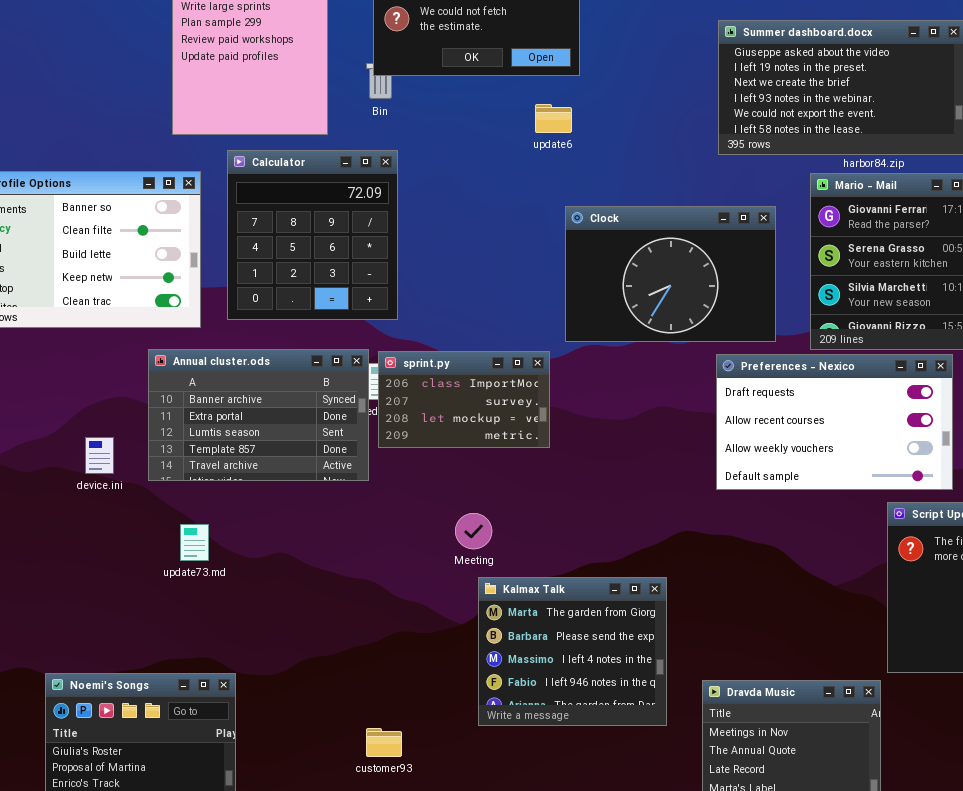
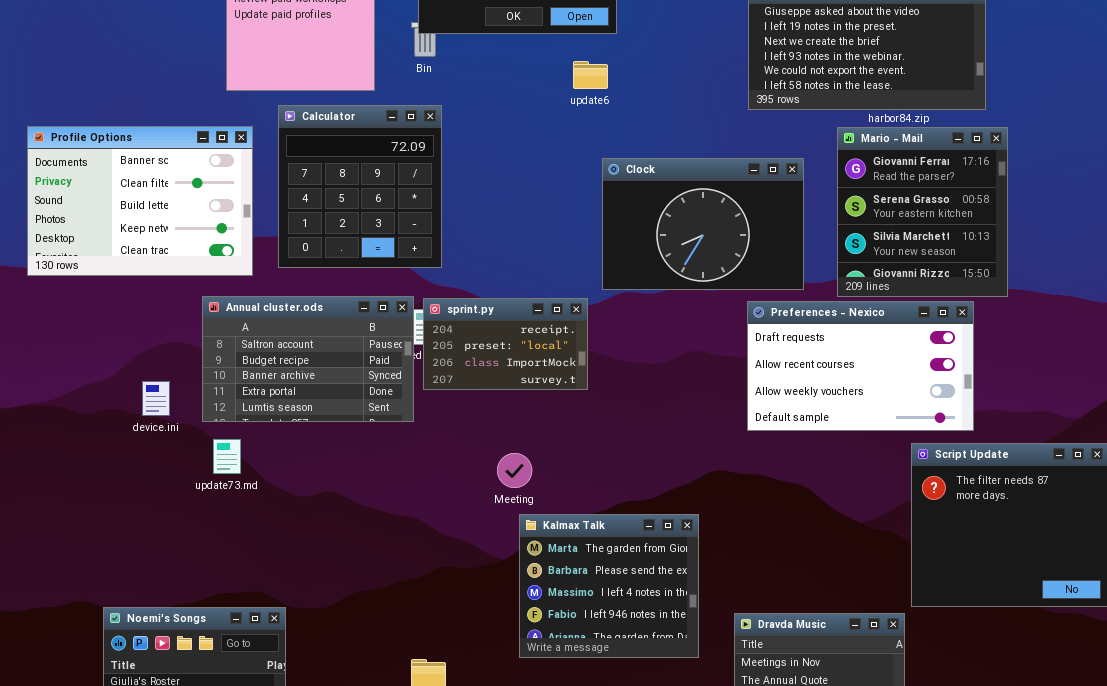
Annual cluster.ods: [148,349,369,481] -> [202,296,414,422], scrolled up 2 rows
sprint.py: [378,351,550,448] -> [423,298,588,390], scrolled up 2 rows
update73.md: [180,524,209,561] -> [213,439,241,474], moved

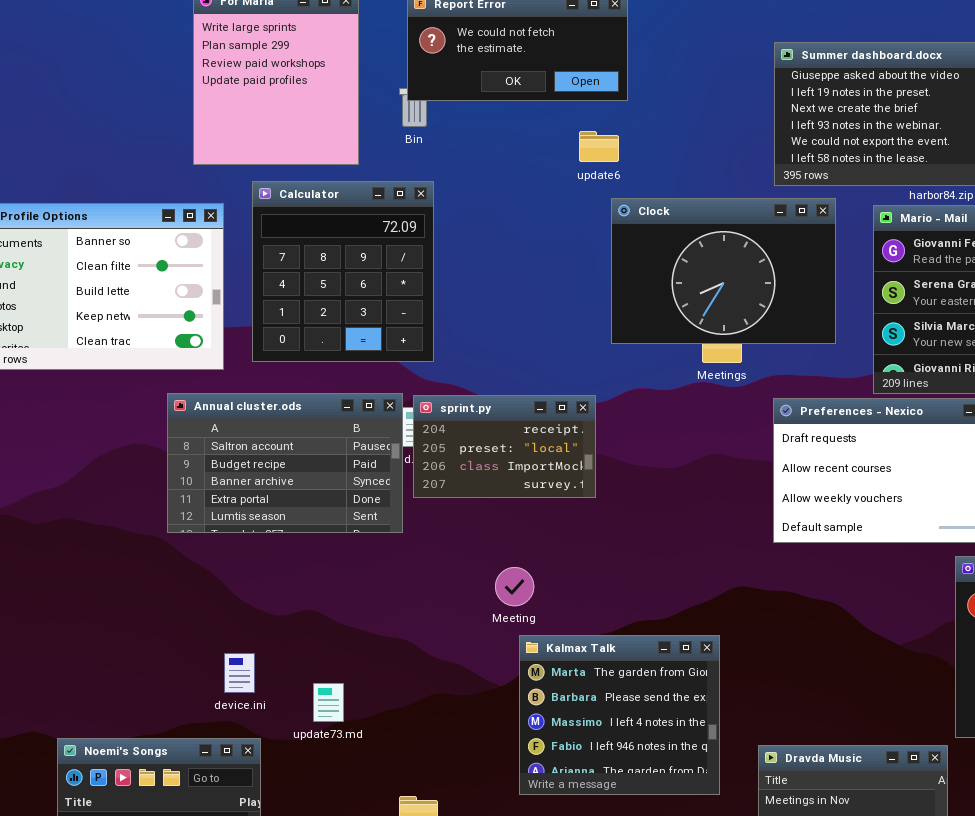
Clock: [602,158,804,290] -> [611,198,836,344], moved
device.ini: [142,381,170,416] -> [224,653,255,693], moved
update73.md: [213,439,241,474] -> [313,683,344,722], moved

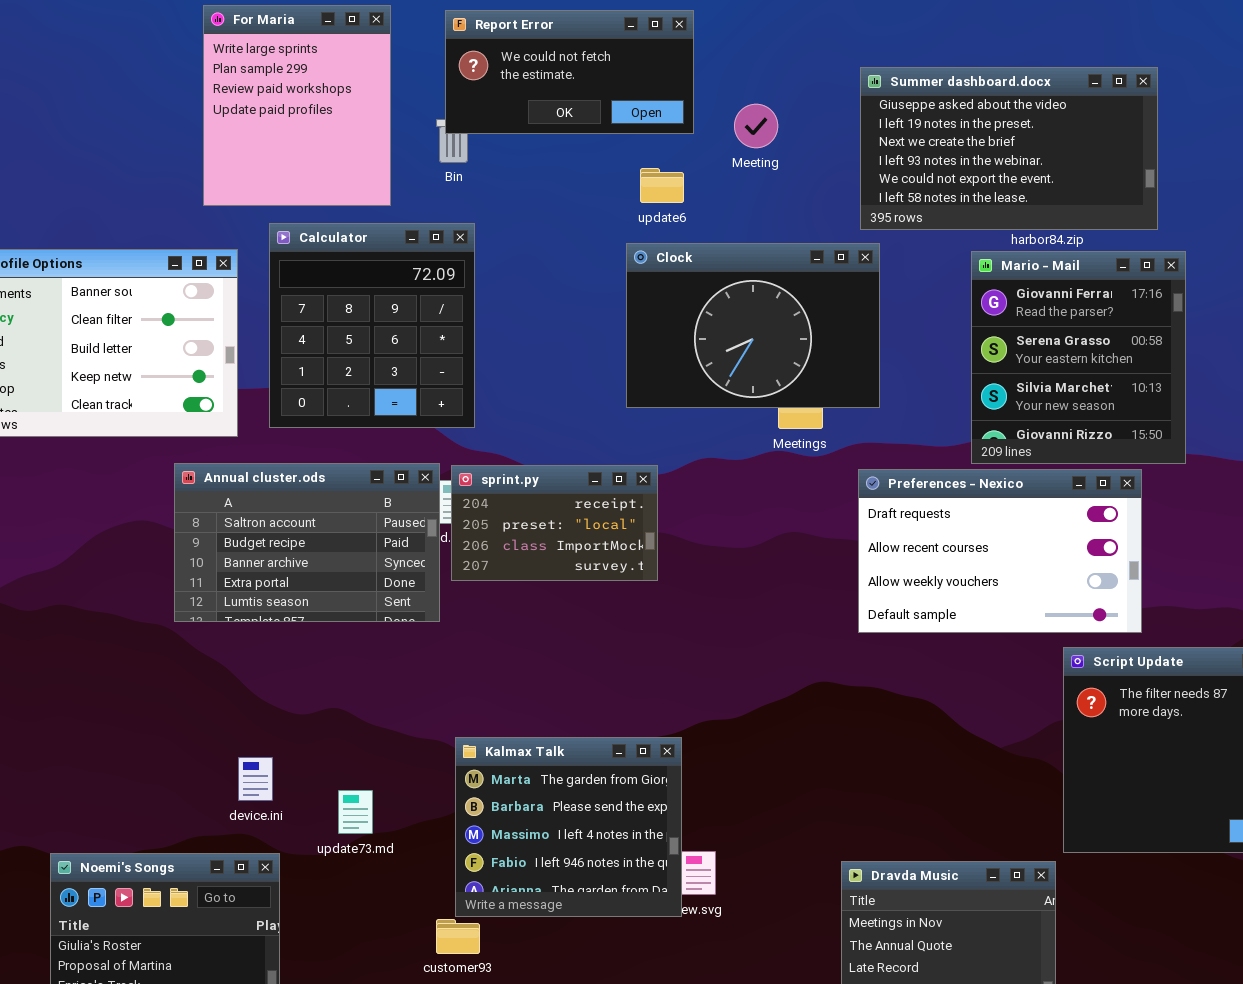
Clock: [611,198,836,344] -> [626,243,880,408], moved
Meeting: [495,567,534,606] -> [734,104,778,148], moved
Kalmax Talk: [519,635,720,795] -> [455,737,682,917], moved

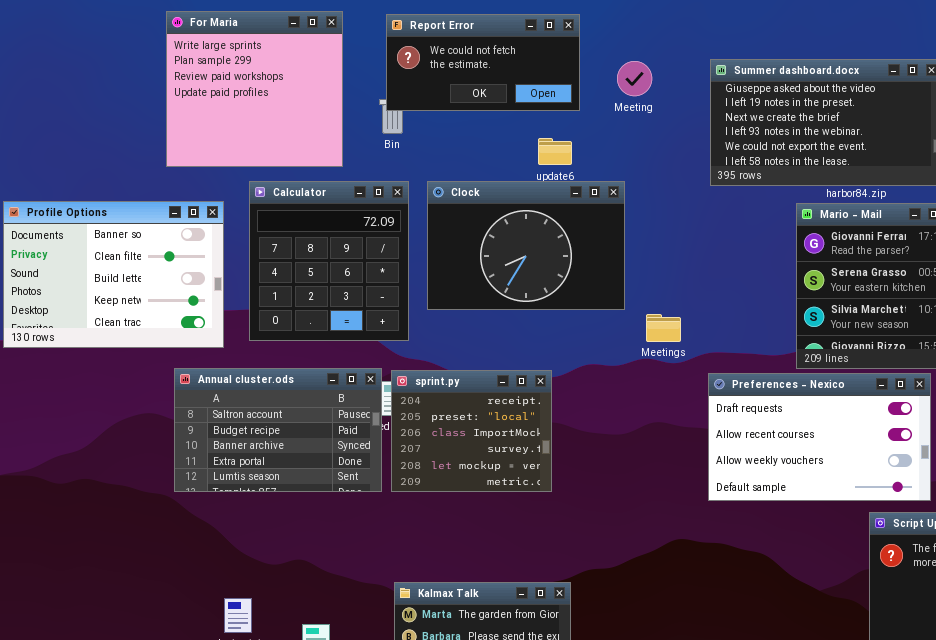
For Maria: [203,5,391,206] -> [166,11,343,167], resized
Meeting: [734,104,778,148] -> [617,61,652,96], moved
Clock: [626,243,880,408] -> [427,181,625,310], moved
sprint.py: [451,465,658,581] -> [391,370,552,492], resized

